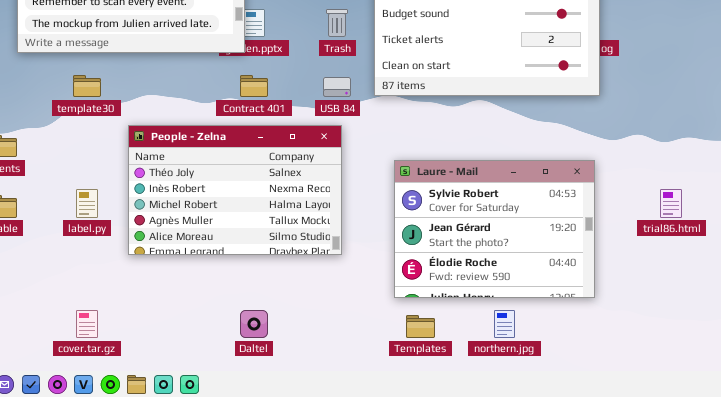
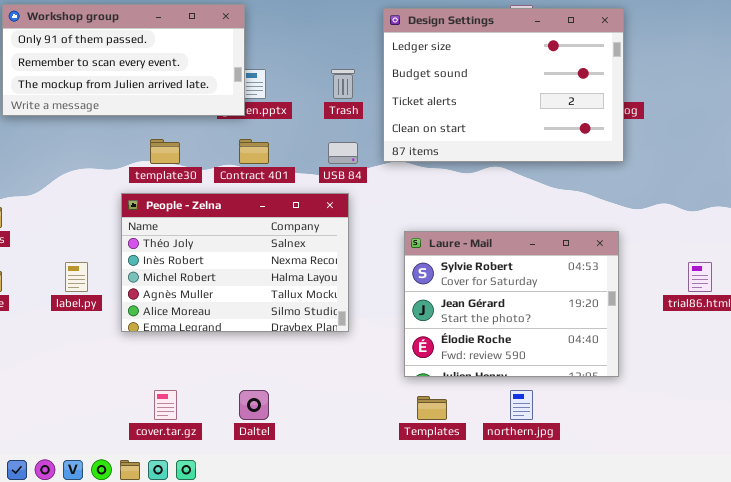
template30: [73,75,101,97] -> [150,139,180,164], moved
cover.tar.gz: [76,310,98,338] -> [154,390,177,420], moved

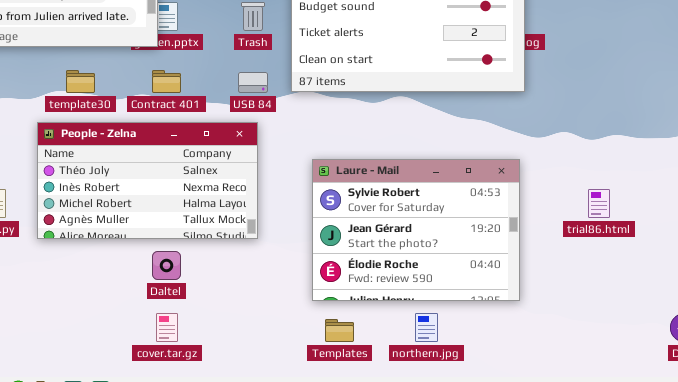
People - Zelna: [121,193,349,332] -> [37,122,258,239], resized
cover.tar.gz: [154,390,177,420] -> [156,313,178,342], moved
Daltel: [239,390,269,420] -> [152,251,181,280], moved

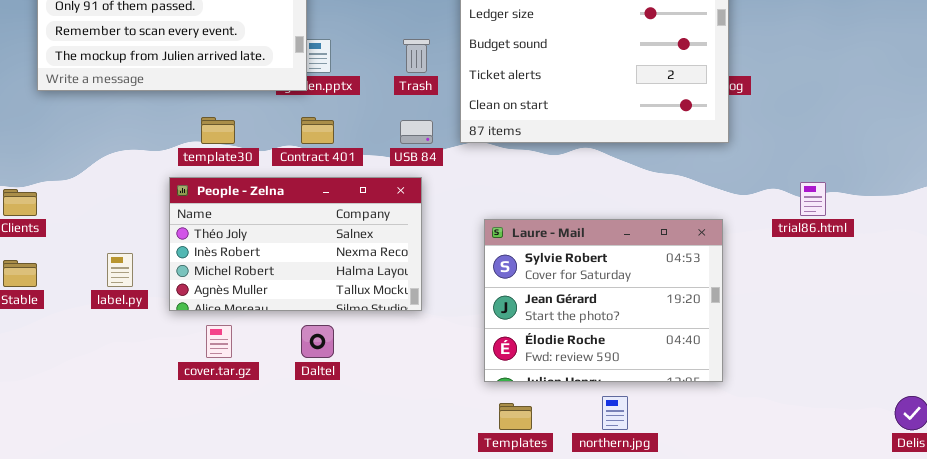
trial86.html: [588,189,610,218] -> [800,182,826,216], moved
cover.tar.gz: [156,313,178,342] -> [206,325,232,358], moved

